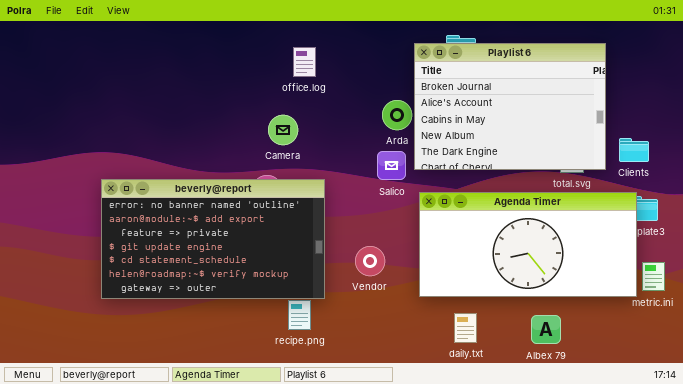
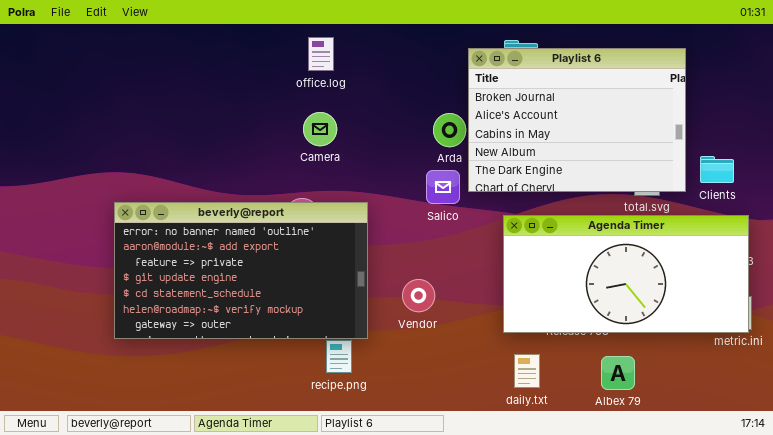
office.log: [293,47,316,77] -> [308,37,334,71], moved
Camera: [268,115,298,145] -> [303,112,337,146], moved
Agenda Timer: [419,192,637,297] -> [503,215,749,333], moved

